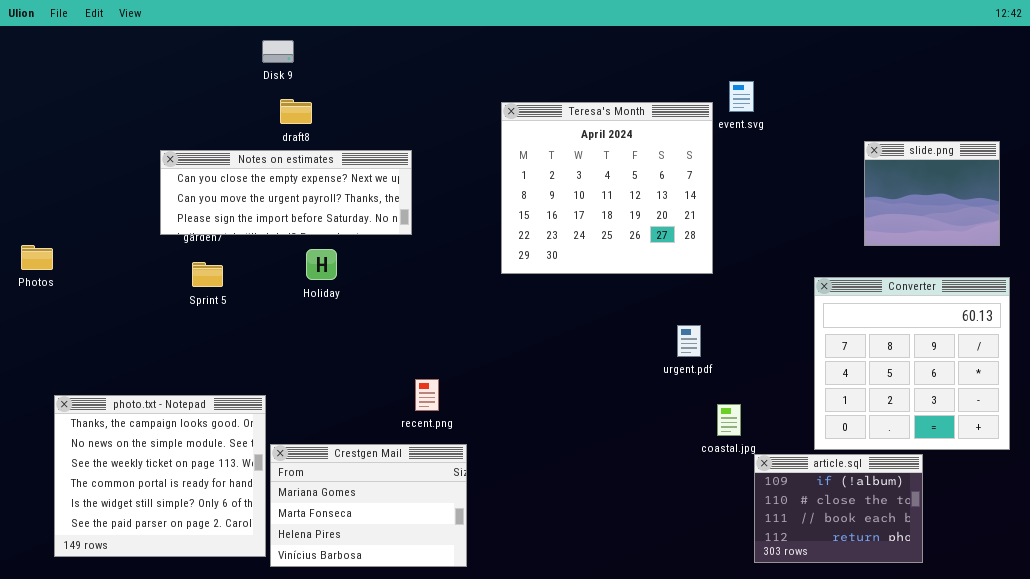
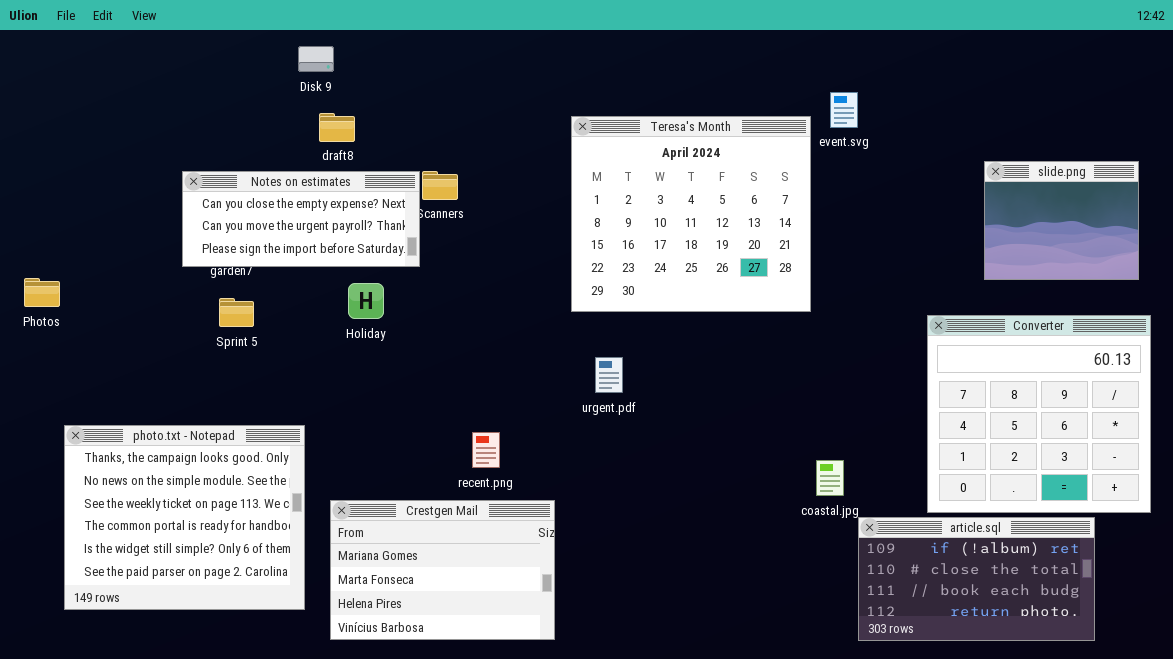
Notes on estimates: [160,150,412,235] -> [182,171,420,267], resized
urgent.pdf: [677,325,701,357] -> [595,357,623,393], moved
photo.txt - Notepad: [54,395,266,557] -> [64,425,305,610], moved
Crestgen Mail: [270,444,467,567] -> [330,500,555,640], moved
article.sql: [754,454,923,563] -> [858,517,1095,641], resized

